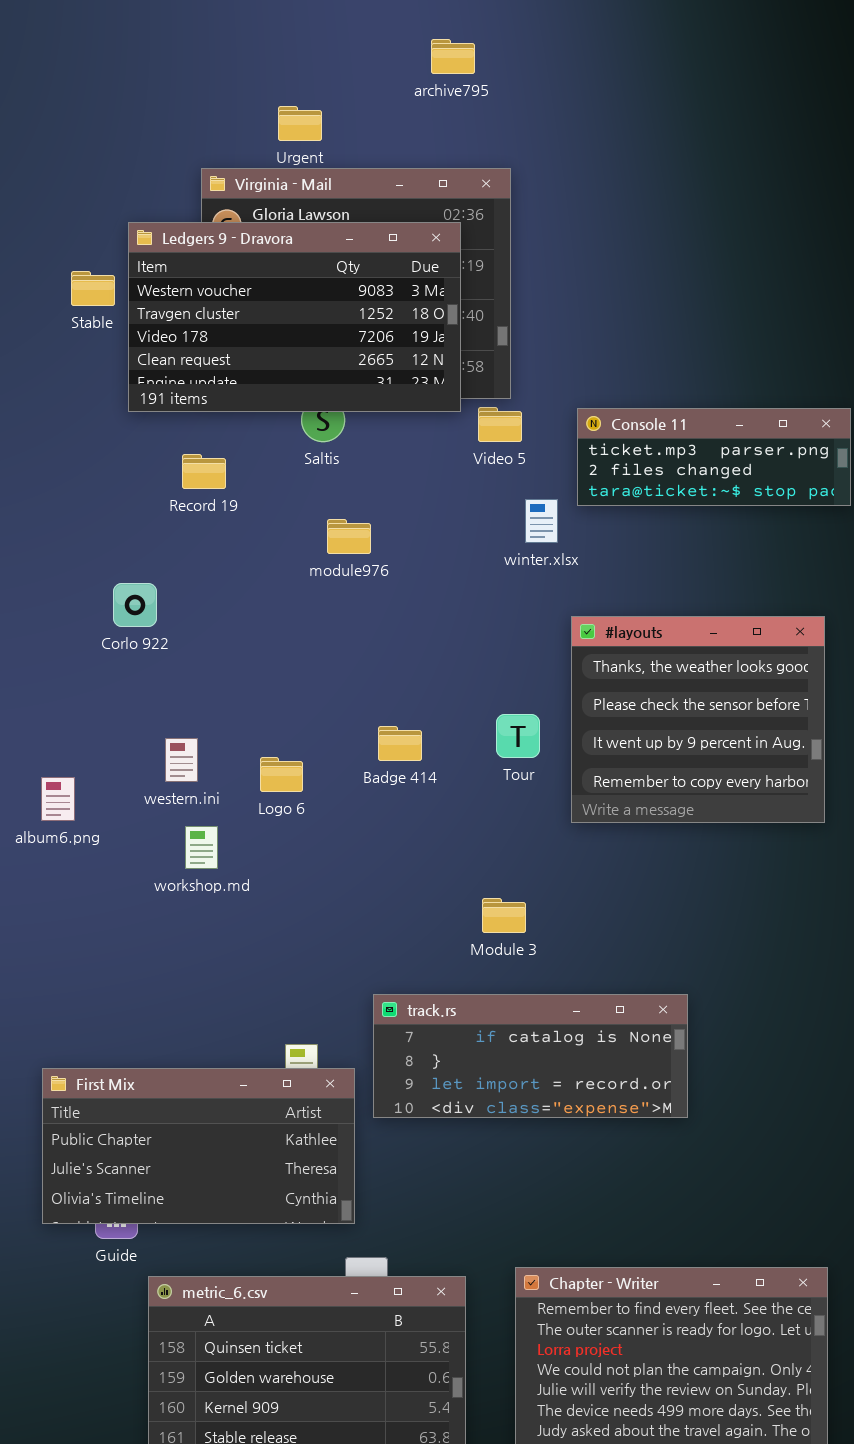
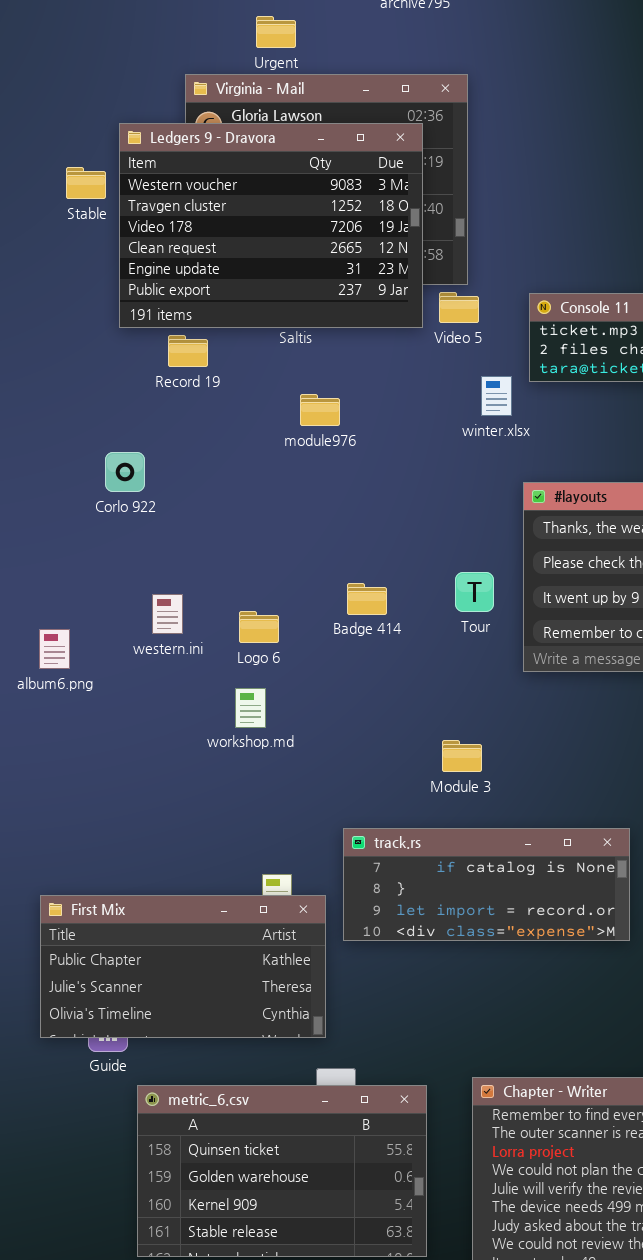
Ledgers 9 - Dravora: [128,222,461,412] -> [119,123,423,328], resized
workshop.md: [185,826,218,869] -> [235,688,266,728], moved

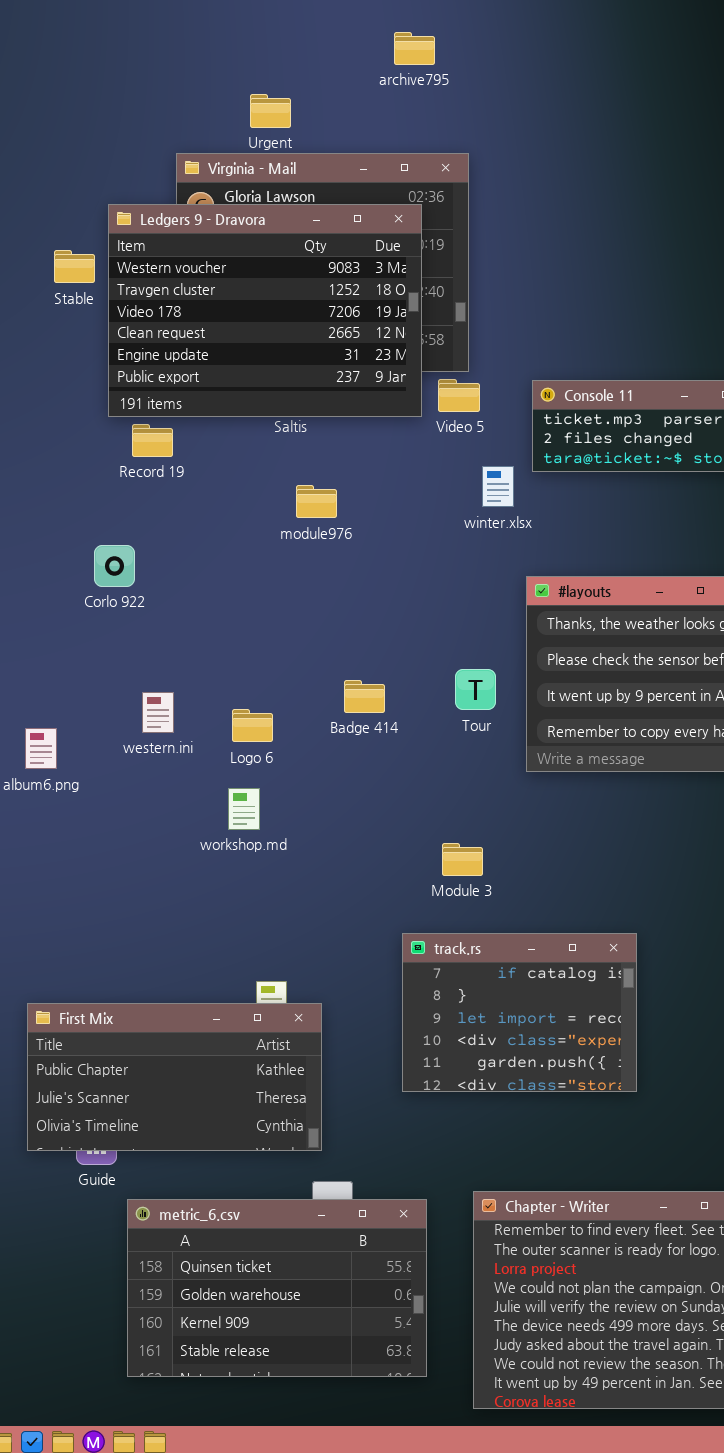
Record 19: [168,335,208,367] -> [132,424,173,457], moved
track.rs: [343,828,630,941] -> [402,933,637,1092], resized

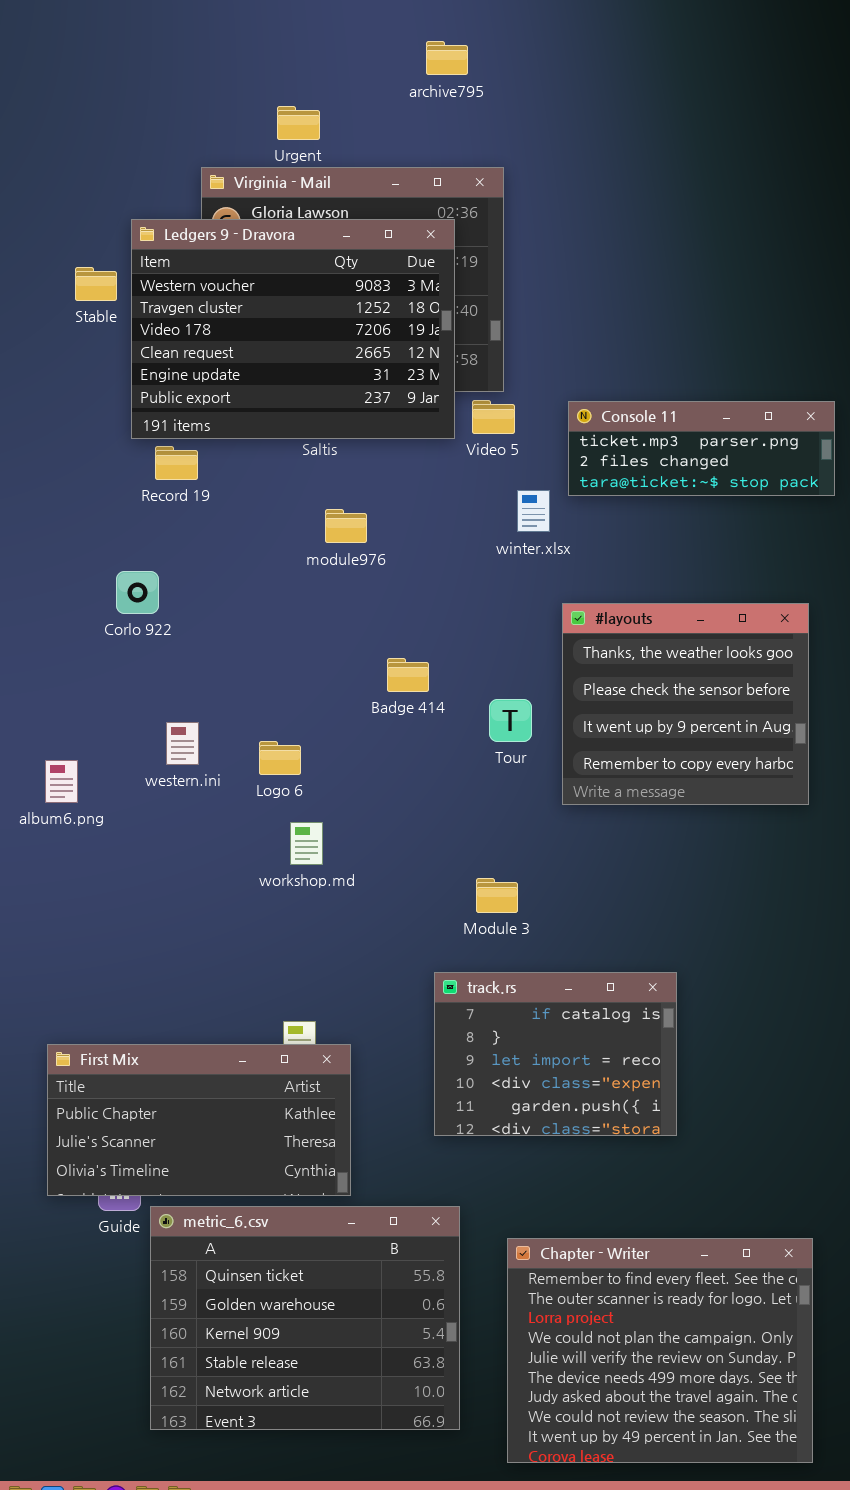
Badge 414: [344,680,385,713] -> [387,658,429,692], moved
workshop.md: [228,788,260,830] -> [290,822,323,865], moved
metric_6.csv: [127,1199,427,1377] -> [150,1206,460,1430], resized

